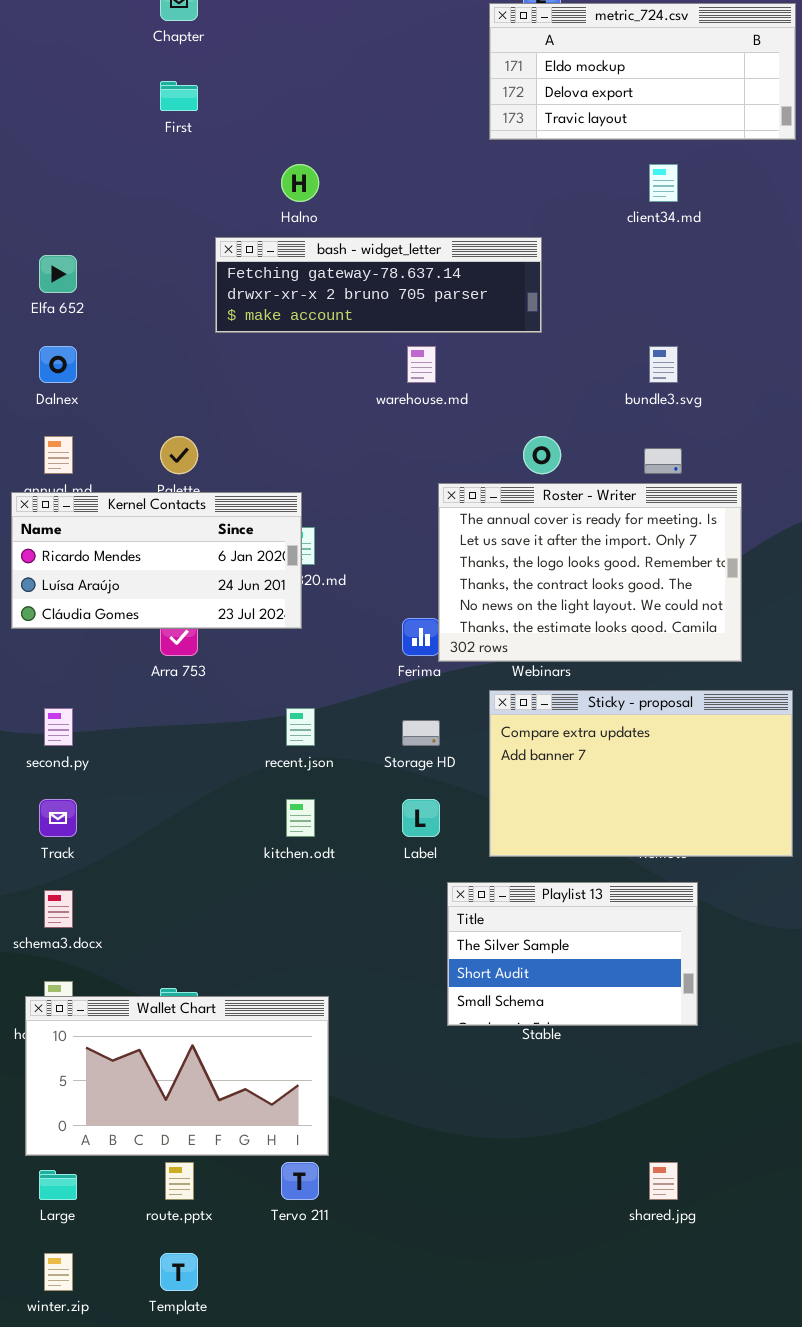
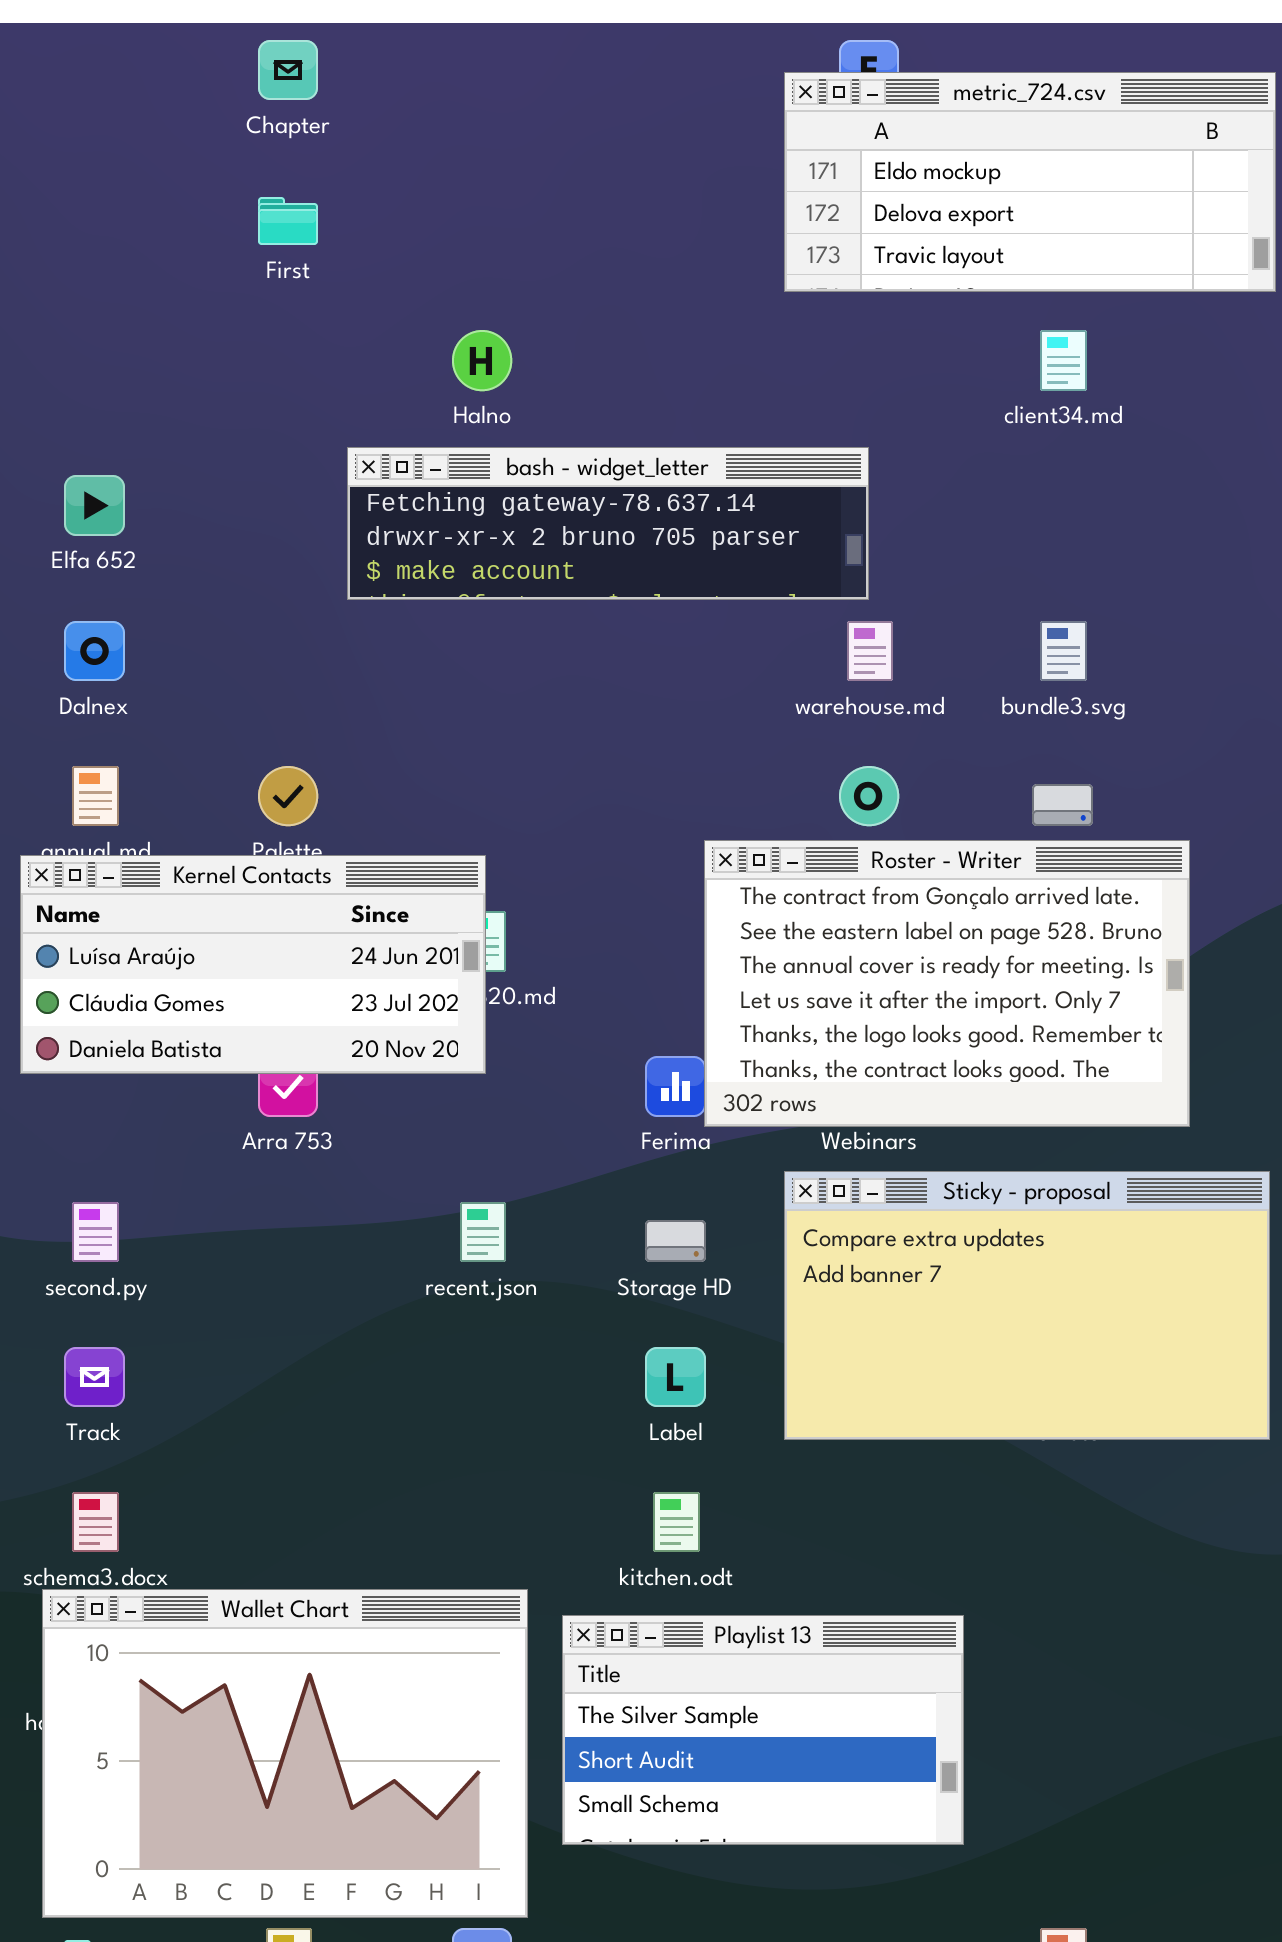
warehouse.md: [407,346,436,383] -> [847,621,893,681], moved
Roster - Writer: [438,483,742,662] -> [704,840,1190,1127], scrolled up 2 rows
Kernel Contacts: [11,492,302,629] -> [20,855,486,1074], scrolled down 1 row
kitchen.odt: [286,799,315,837] -> [653,1492,700,1552], moved
Playlist 13: [447,882,698,1026] -> [562,1615,964,1845], moved
Wallet Chart: [25,996,329,1156] -> [42,1589,528,1918], resized

